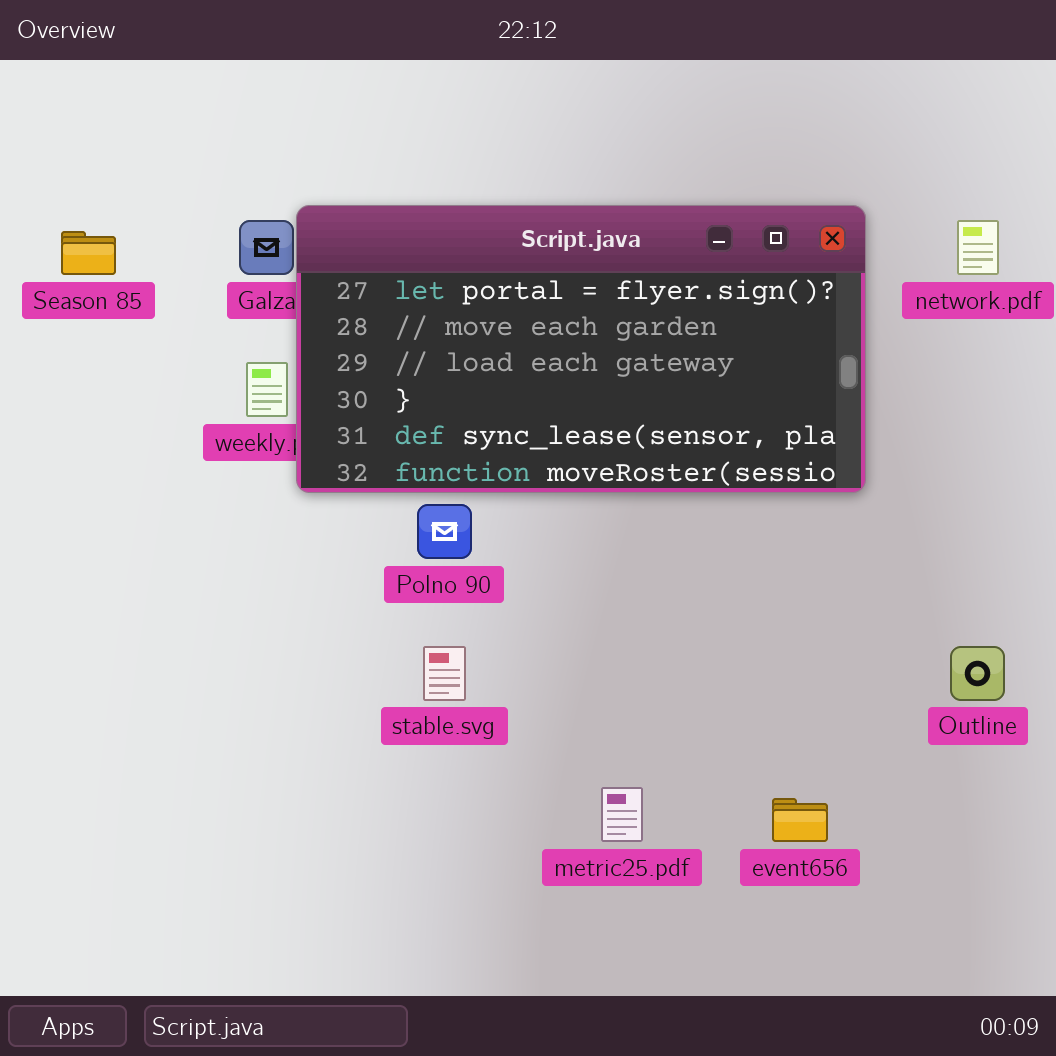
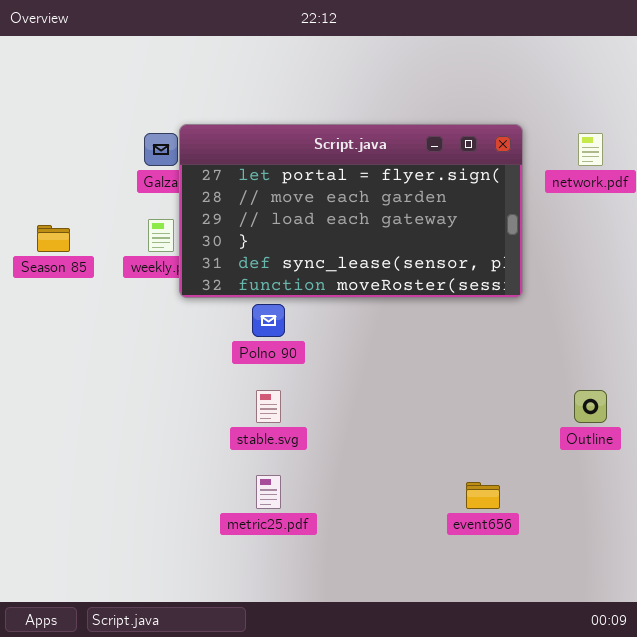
Season 85: [61,231,116,275] -> [37,225,70,252], moved
metric25.pdf: [601,787,643,842] -> [256,475,281,509], moved

